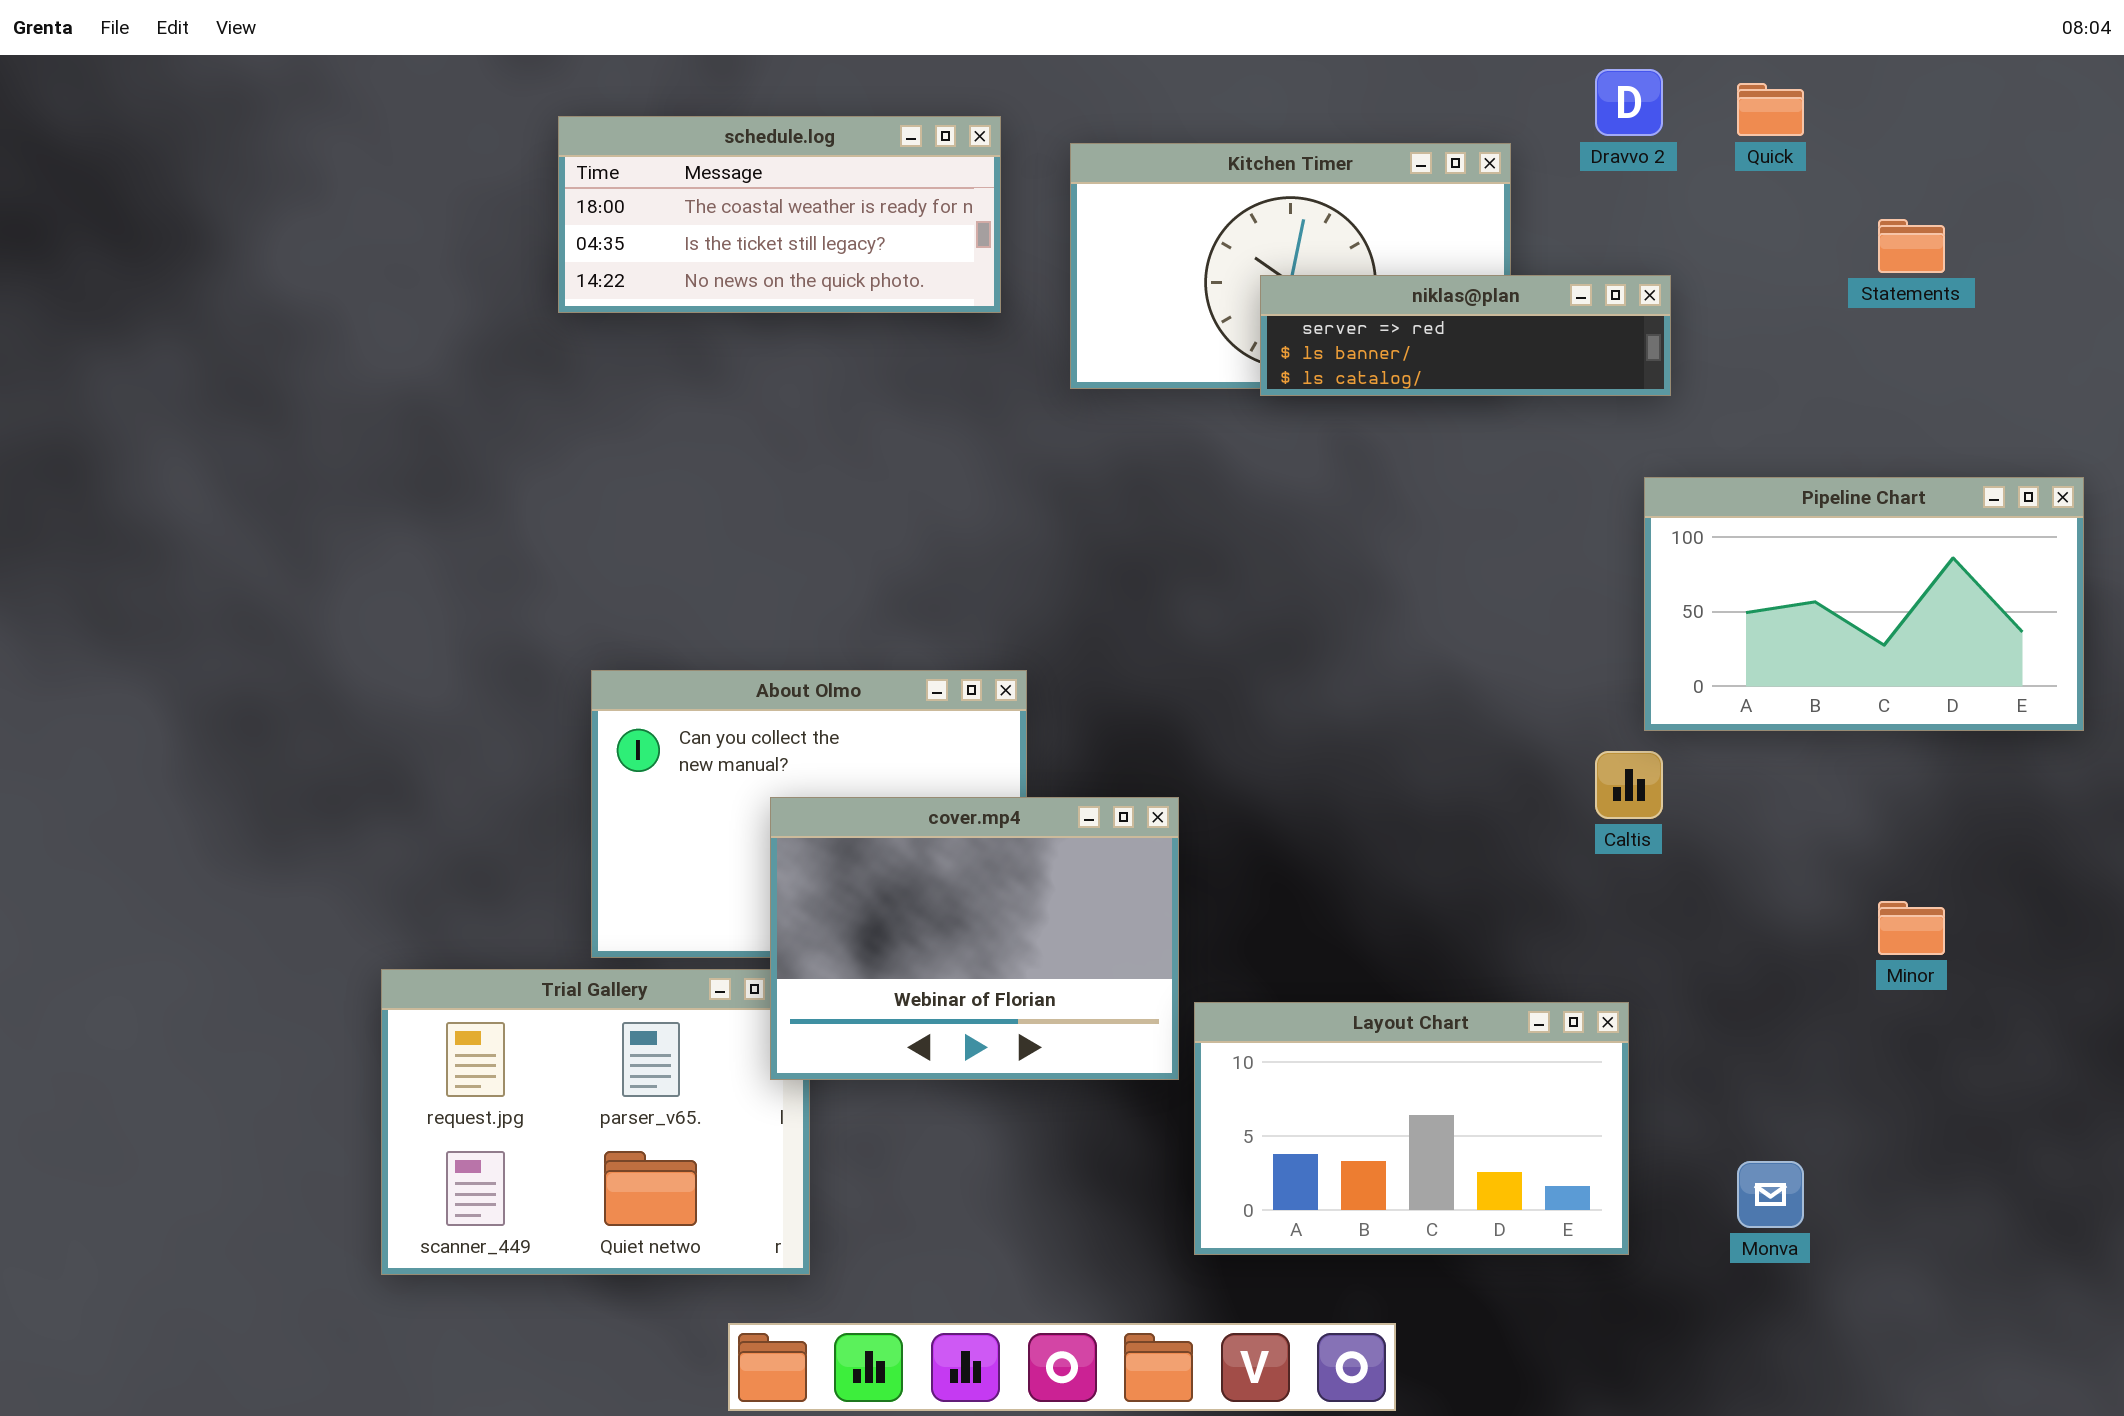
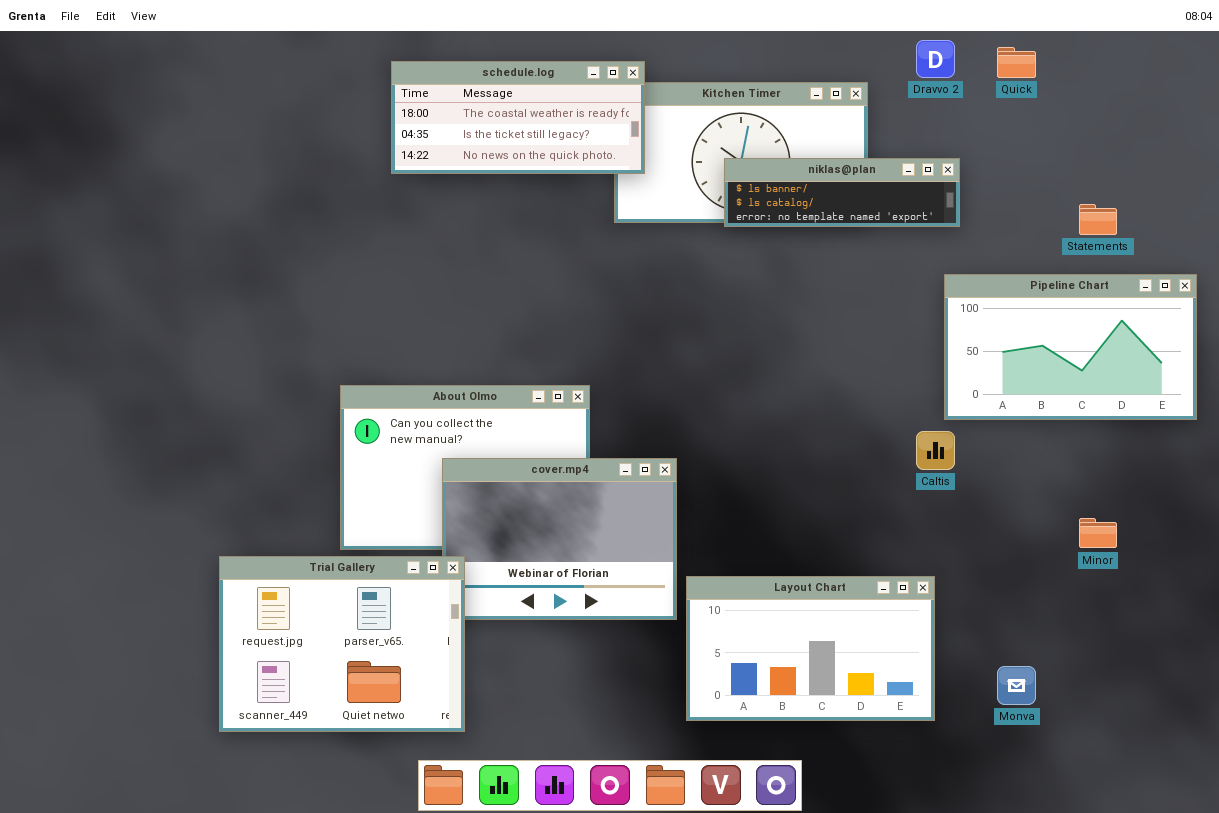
schedule.log: [558,116,1001,313] -> [391,61,645,174], moved
Statements: [1878,219,1945,273] -> [1079,204,1117,235], moved
niklas@plan: [1260,275,1671,396] -> [724,158,960,227], scrolled down 1 row
Trial Gallery: [381,969,810,1275] -> [219,556,465,732], raised

